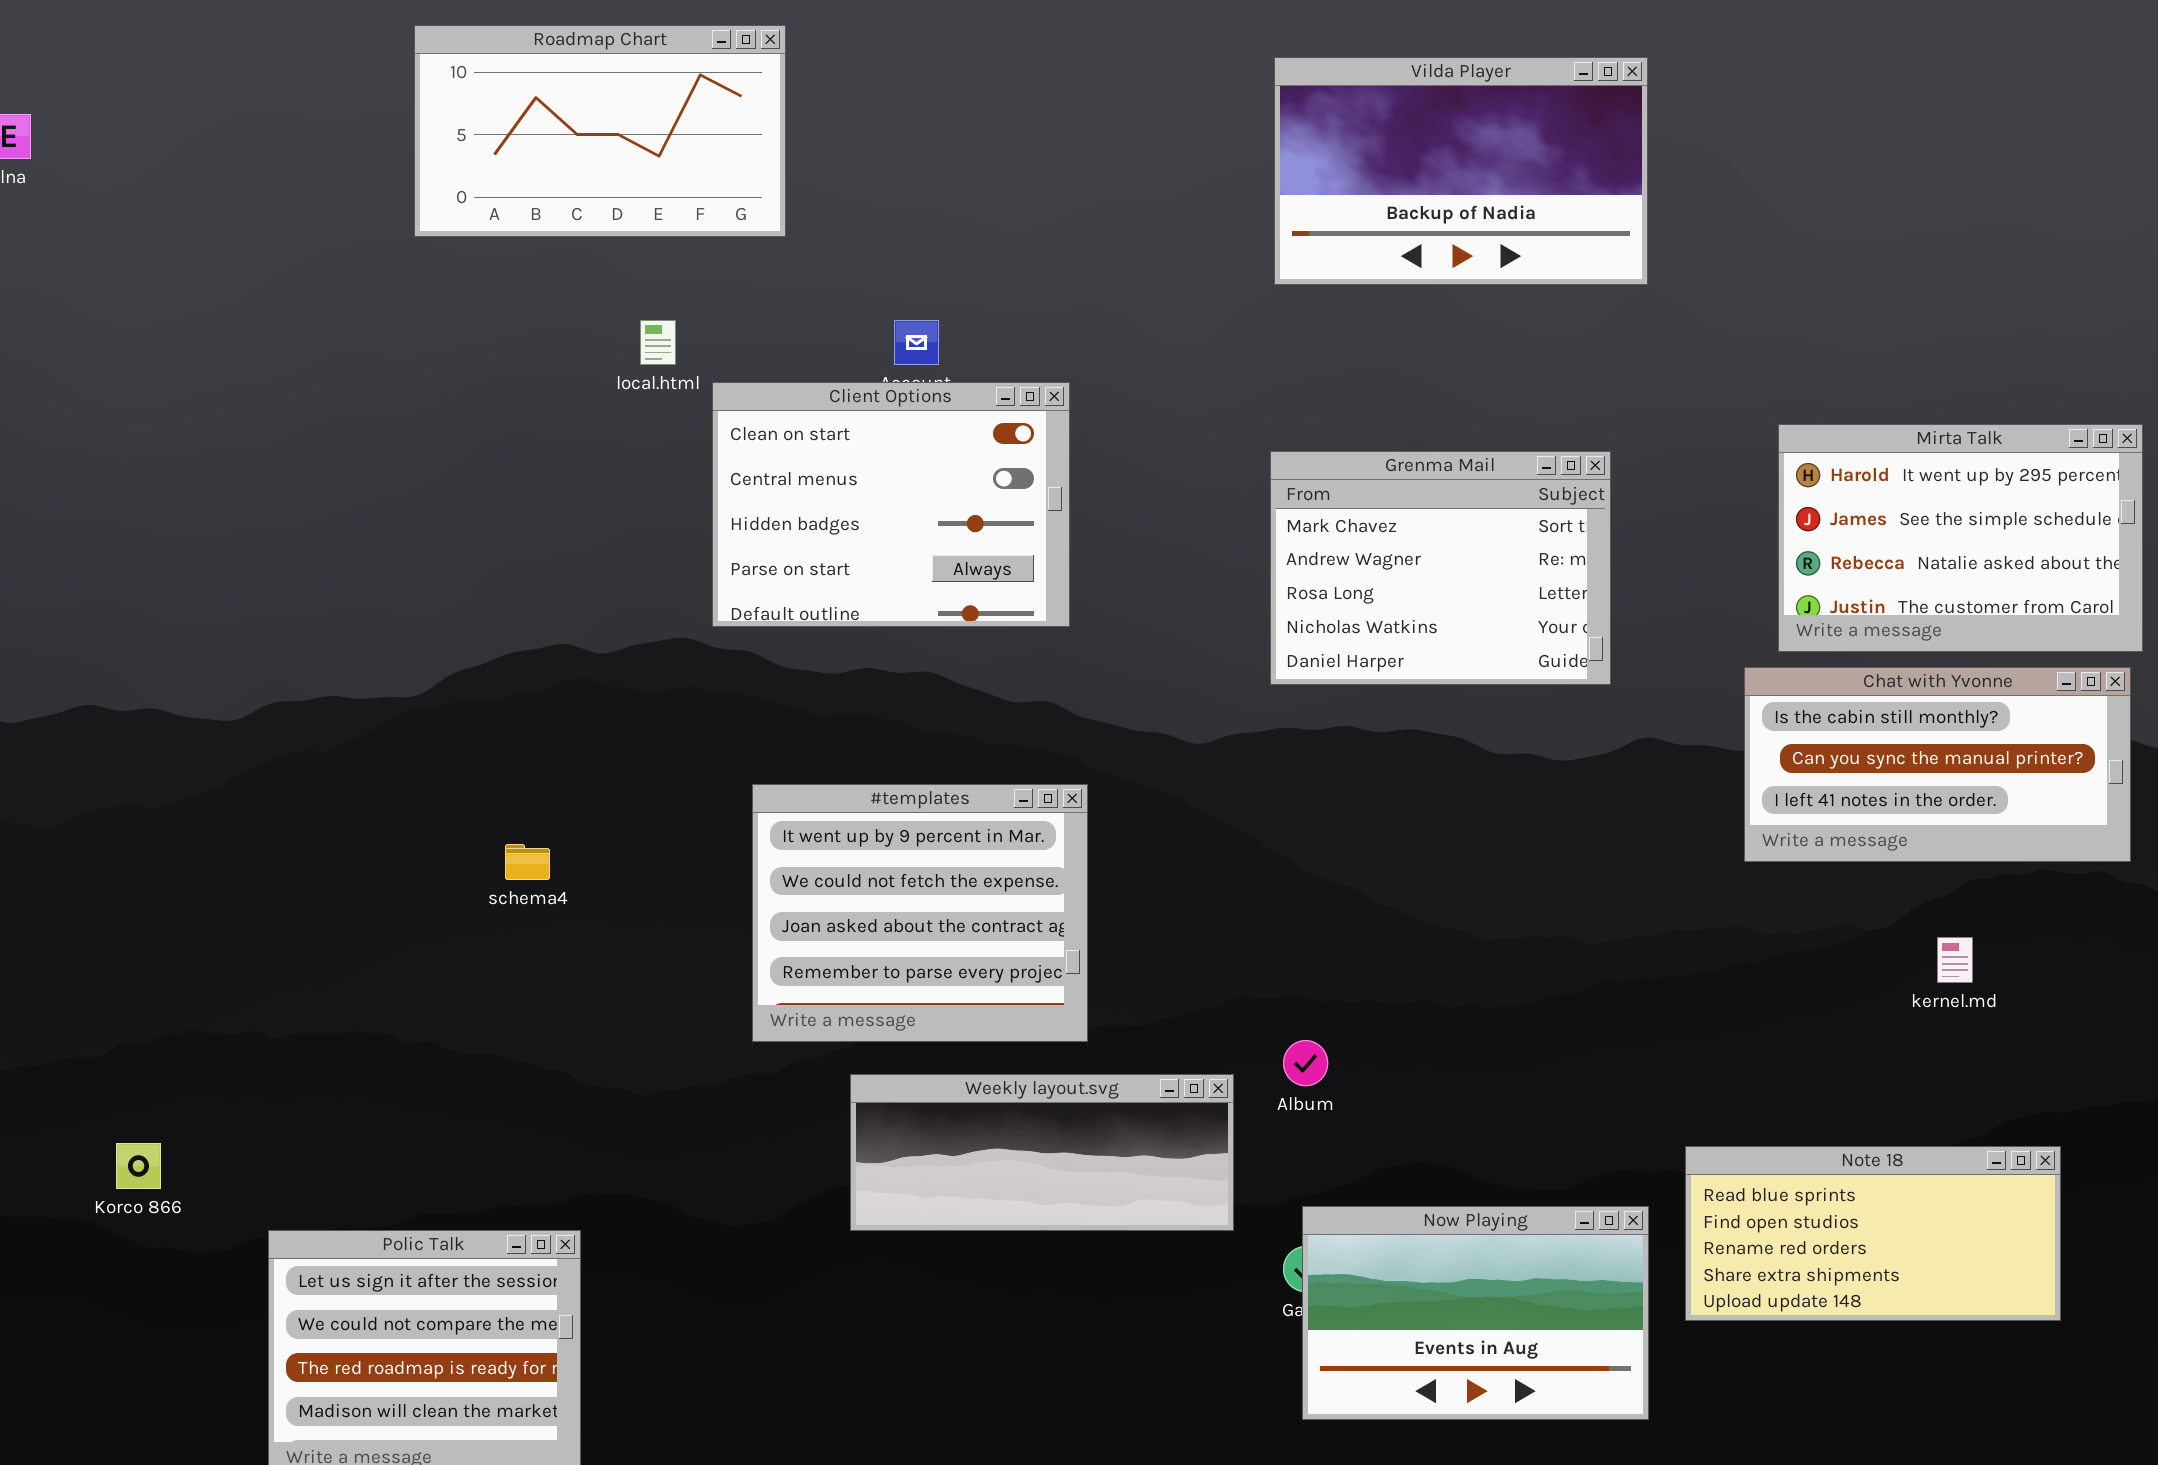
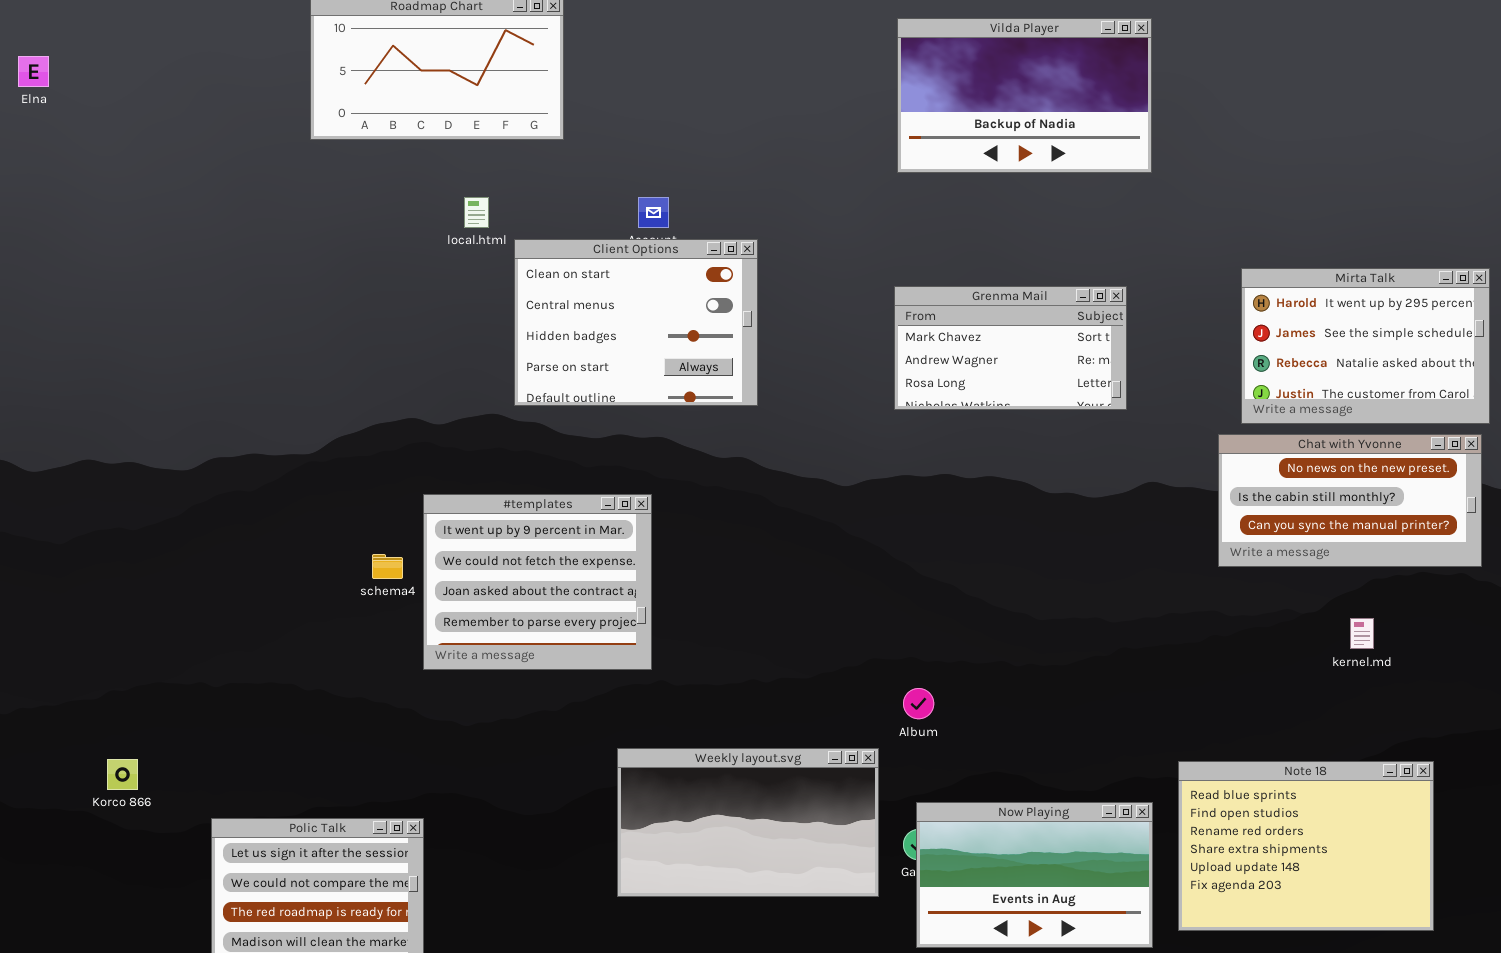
Grenma Mail: [1270,451,1611,685] -> [894,286,1127,410], resized
Chat with Yvonne: [1744,667,2131,862] -> [1218,434,1482,567], scrolled up 1 row
#templates: [752,784,1088,1042] -> [423,494,652,670], moved
Weekly layout.svg: [850,1074,1234,1231] -> [617,748,879,897], moved, resized
Note 18: [1685,1146,2061,1321] -> [1178,761,1434,931], resized

